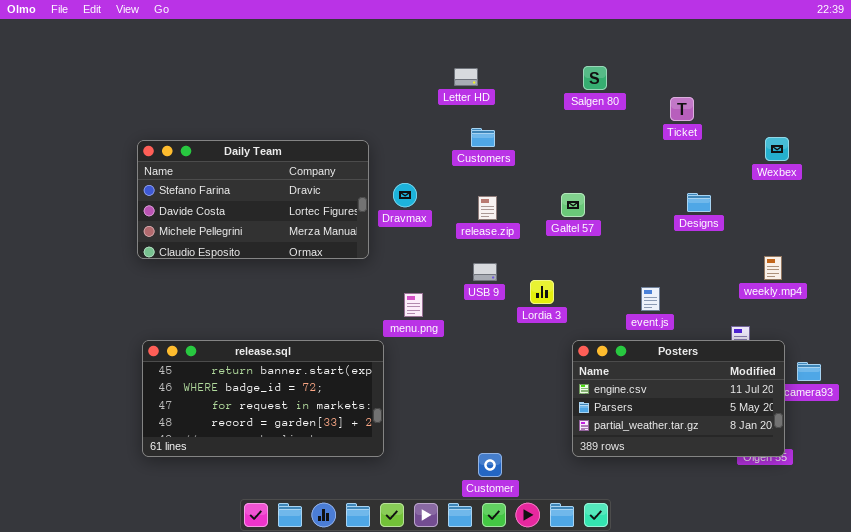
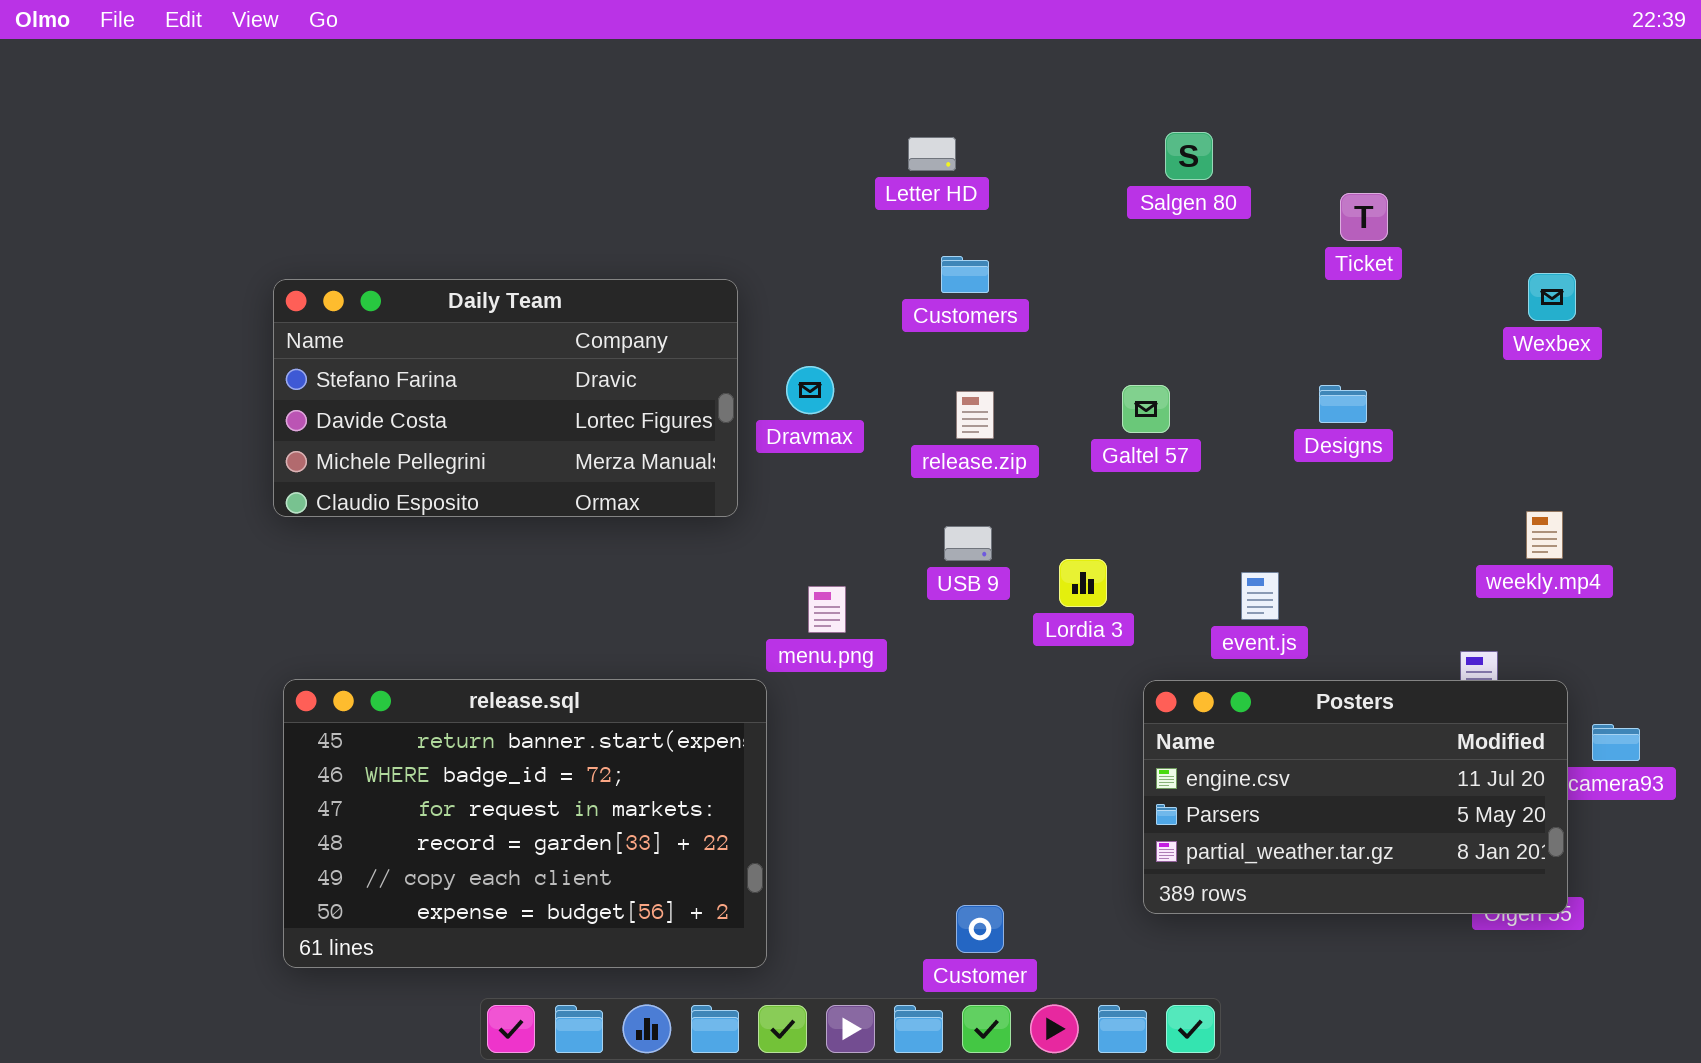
Designs: [687,193,711,212] -> [1319,385,1367,423], moved
event.js: [641,287,660,311] -> [1241,572,1279,620], moved
release.sql: [142,340,384,457] -> [283,679,767,968], resized

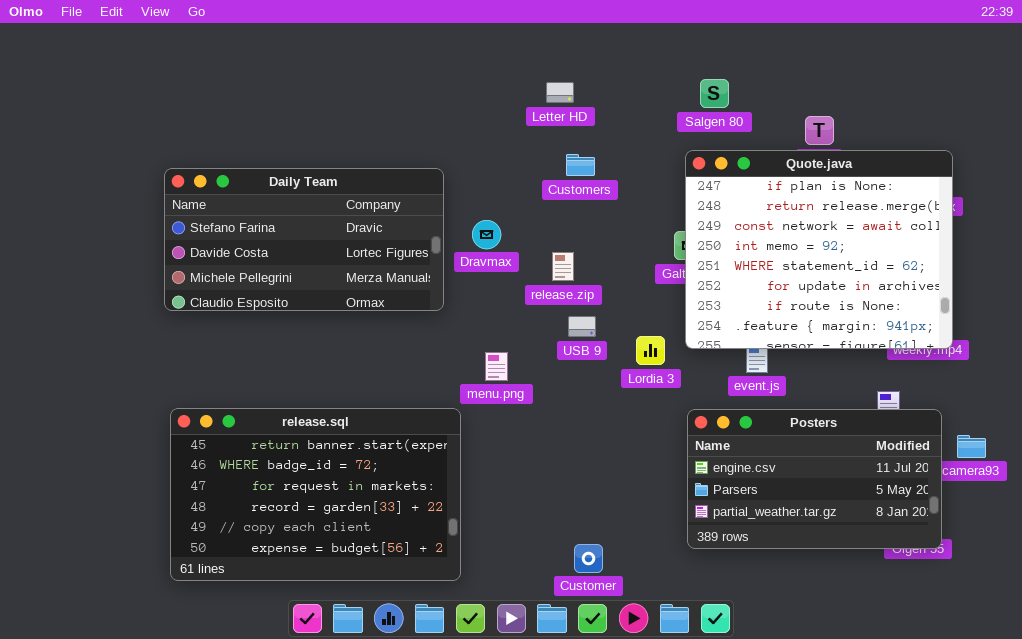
Quote.java: none -> [685,150,953,349], opened
release.zip: [956,391,994,439] -> [552,252,574,281], moved

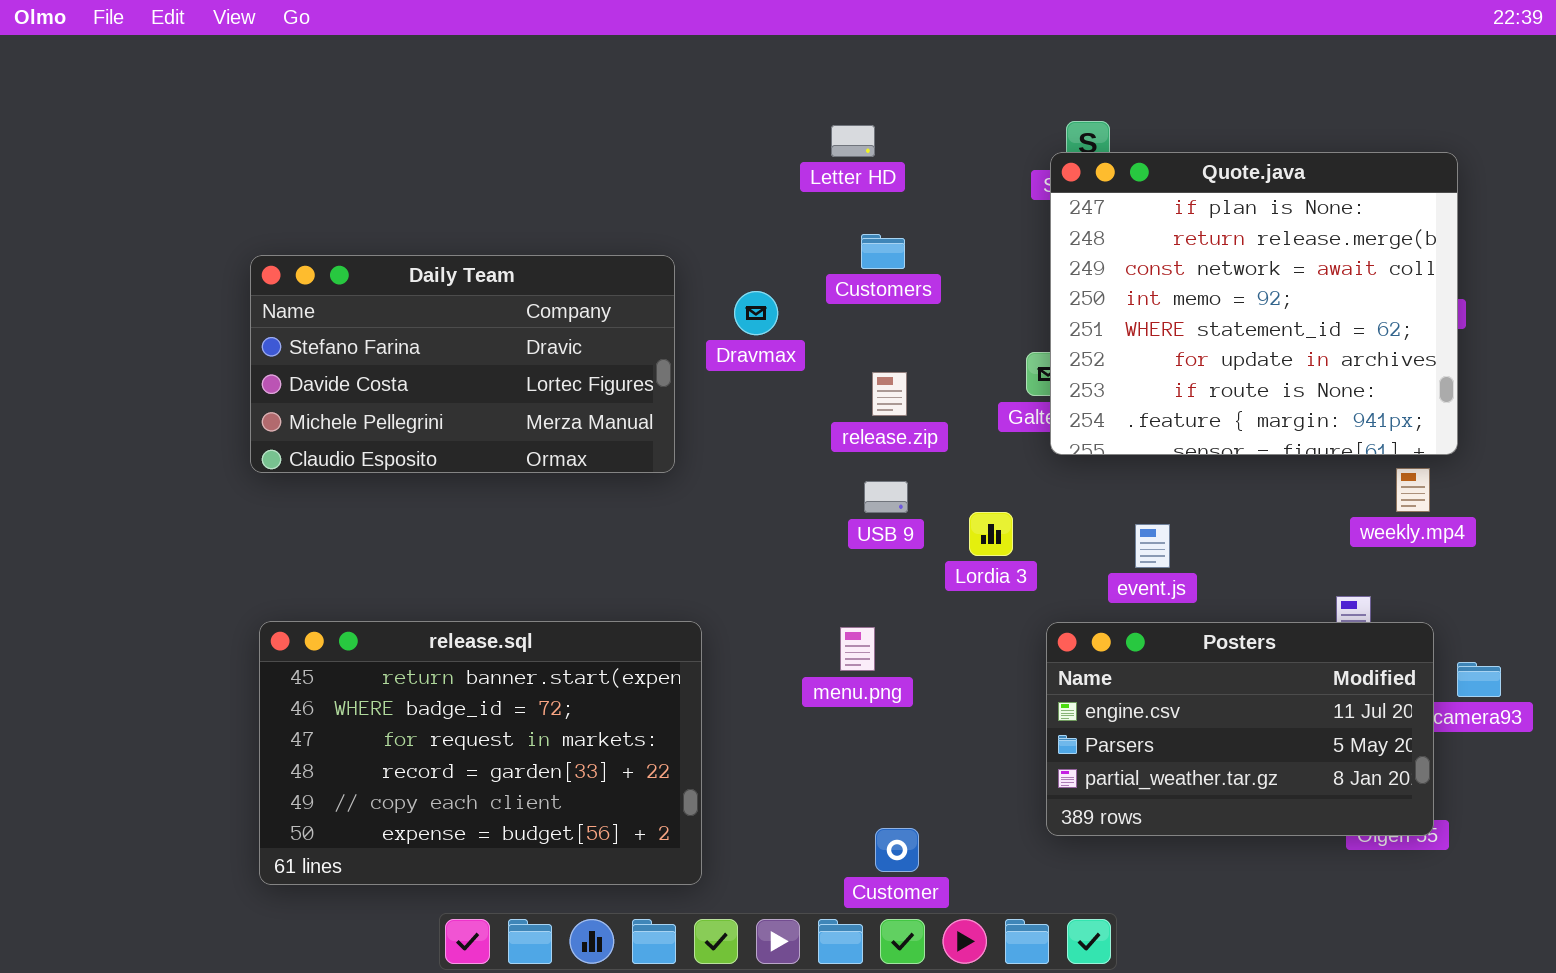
Quote.java: [685,150,953,349] -> [1050,152,1458,455], moved
Dravmax: [472,220,501,249] -> [734,291,778,335], moved
release.zip: [552,252,574,281] -> [872,372,907,416], moved
menu.png: [485,352,508,381] -> [840,627,875,671], moved

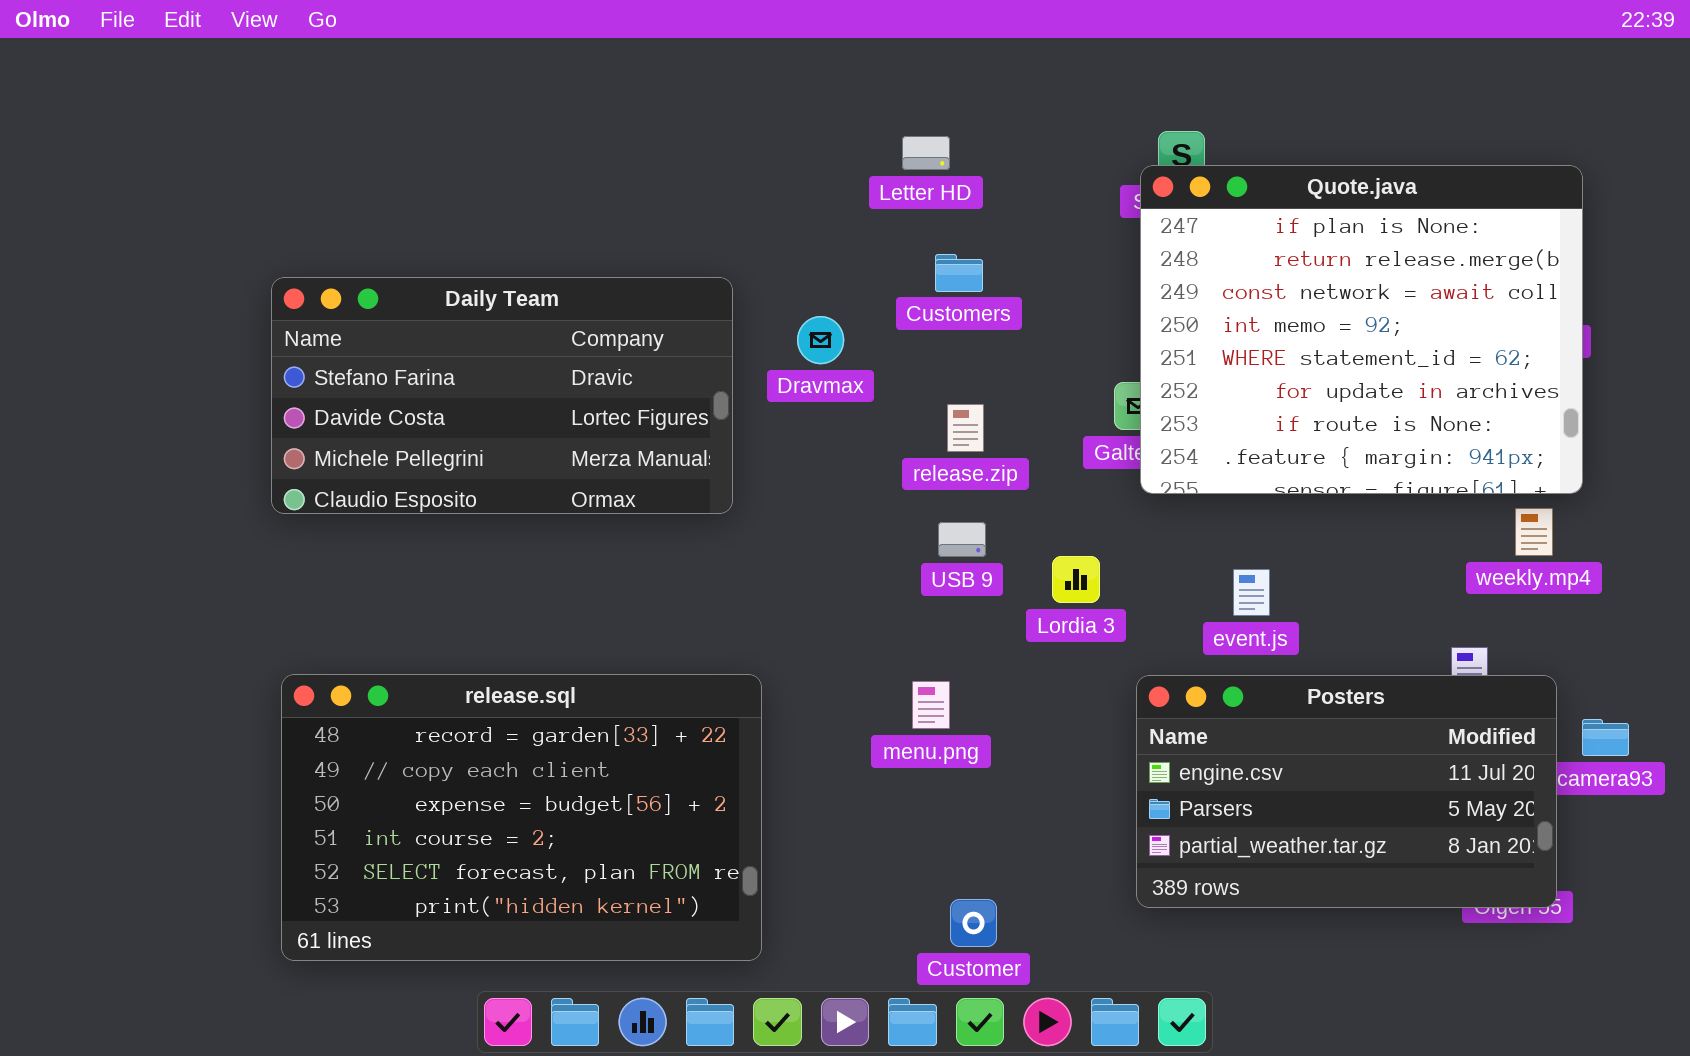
release.sql: [259,621,702,885] -> [281,674,762,961], scrolled down 3 rows

